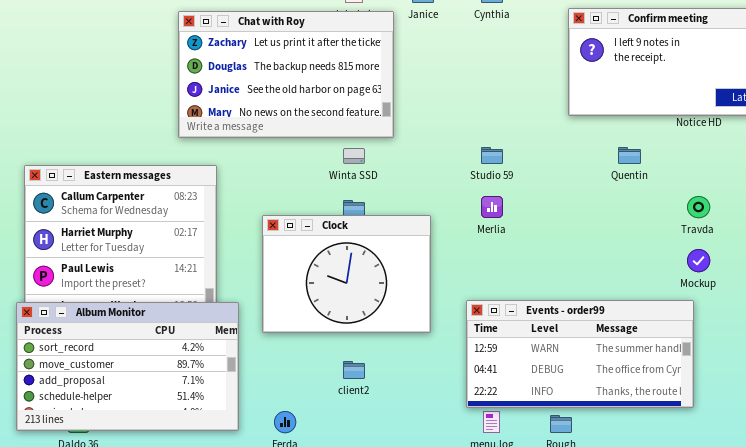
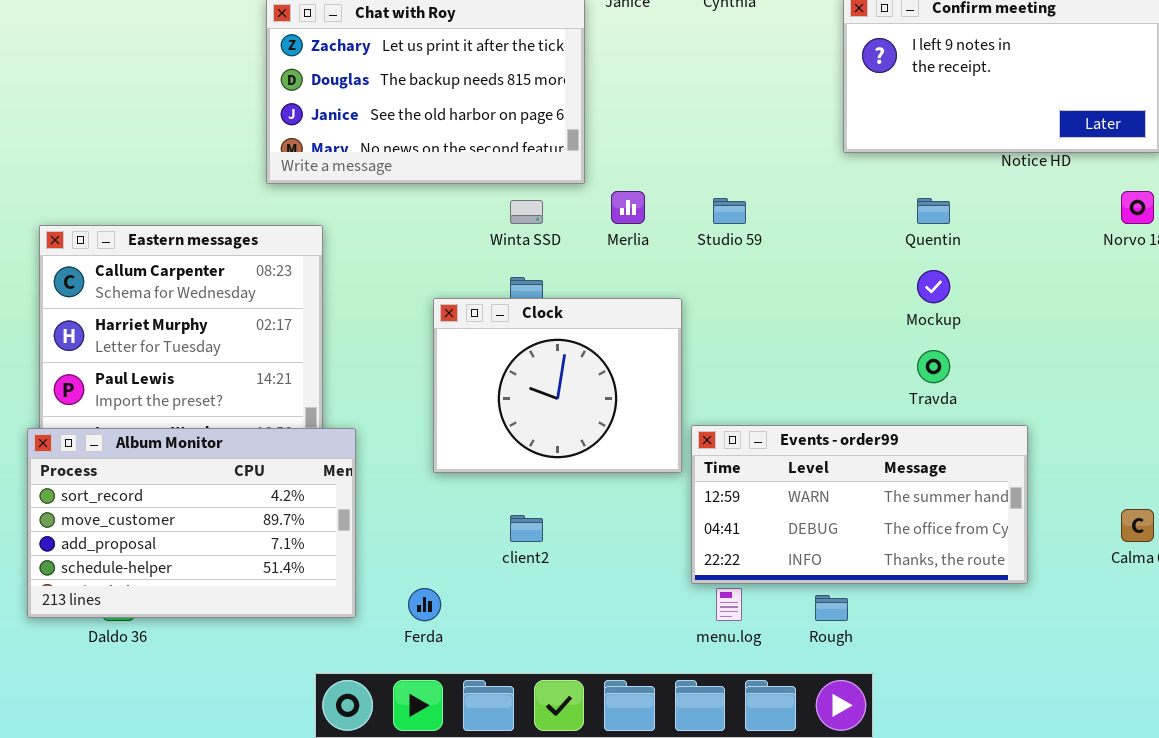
Merlia: [481,196,503,218] -> [611,191,645,224], moved
Travda: [687,196,710,218] -> [917,350,950,383], moved
Clock: [262,215,431,333] -> [433,298,682,473], moved
Mockup: [687,249,710,272] -> [917,270,950,303], moved

